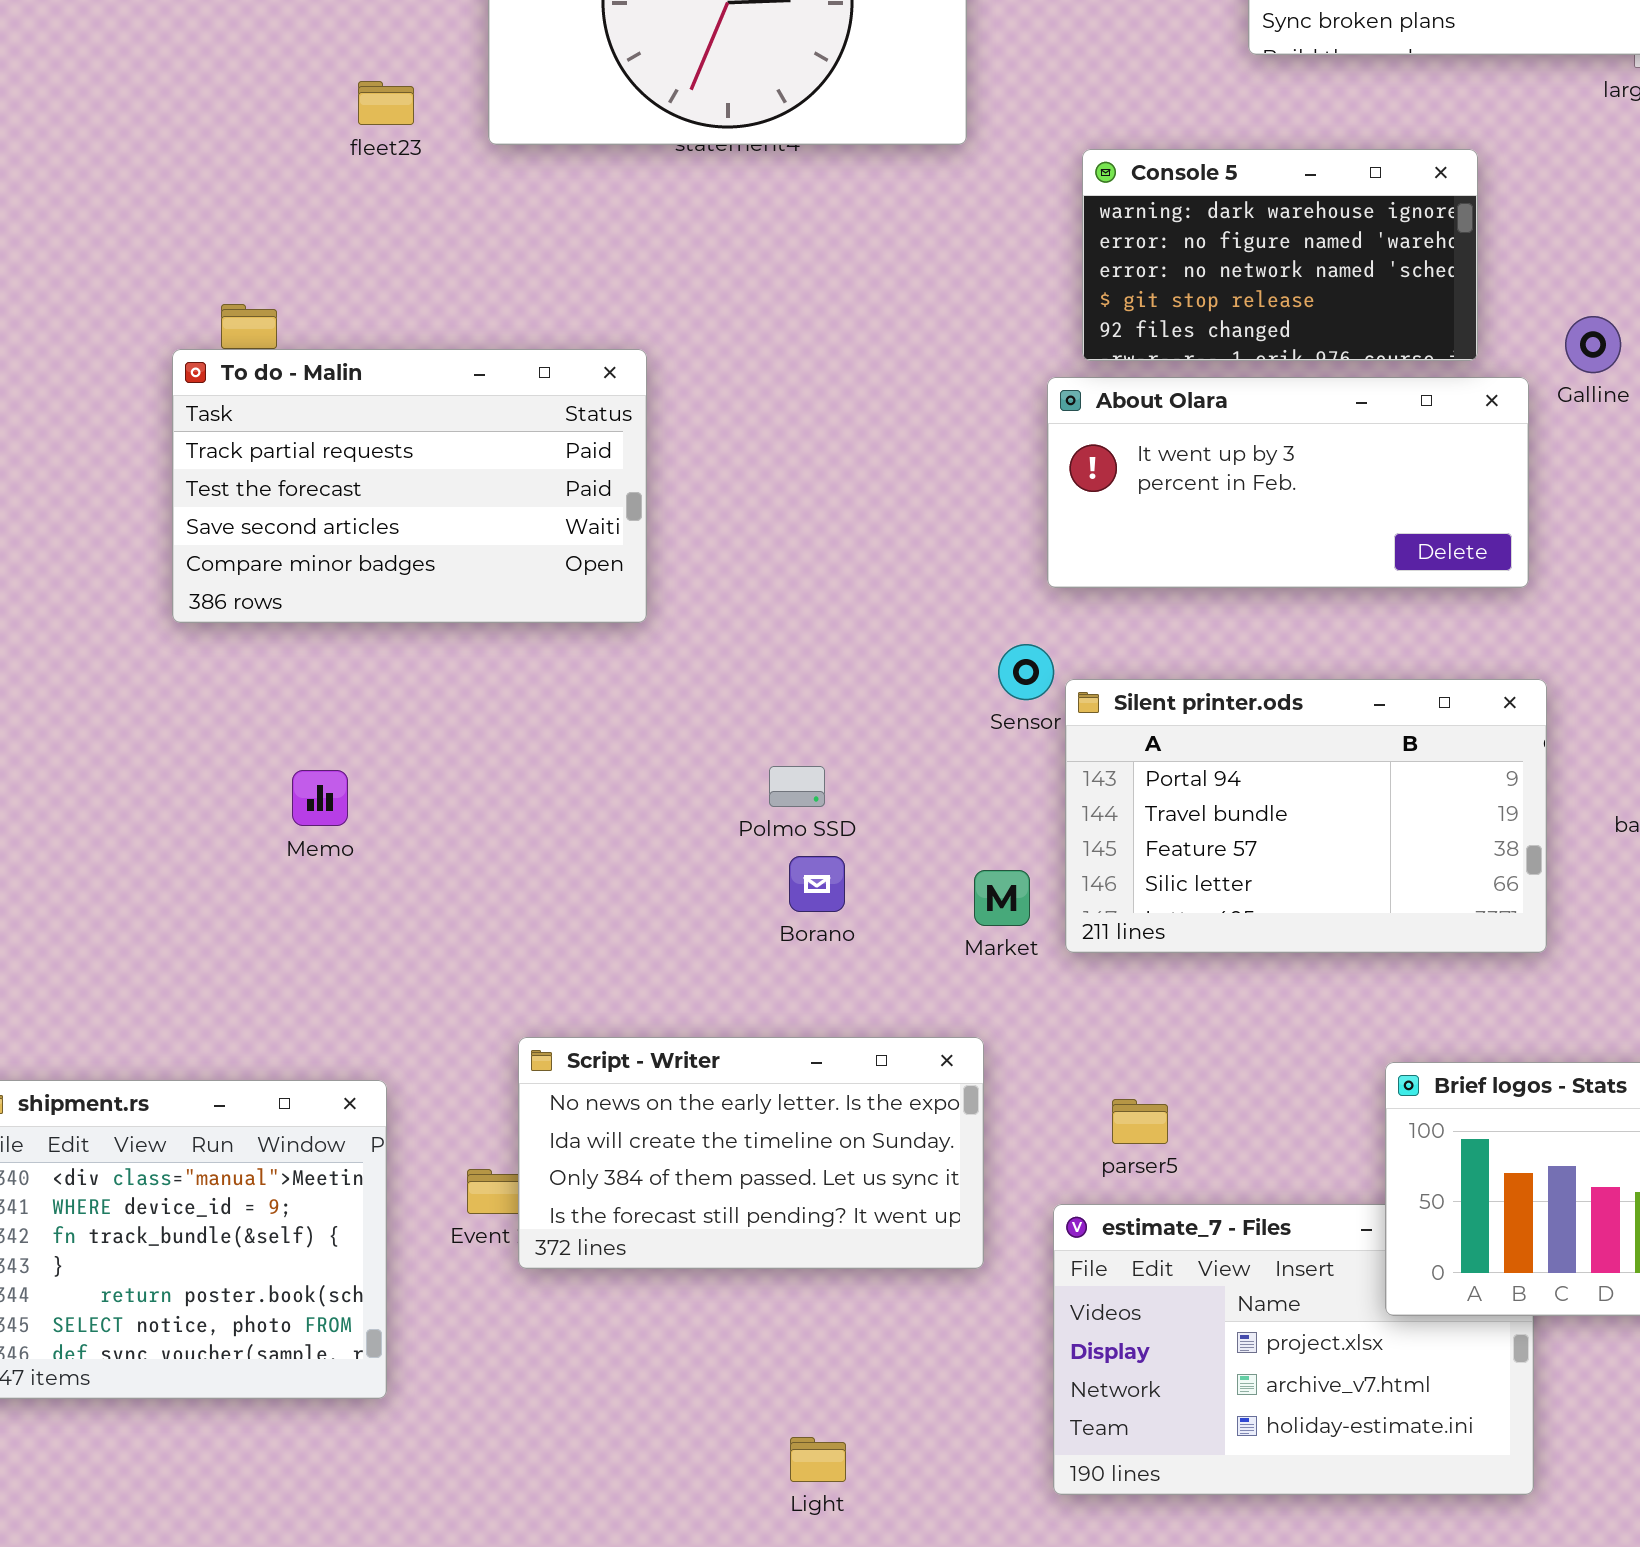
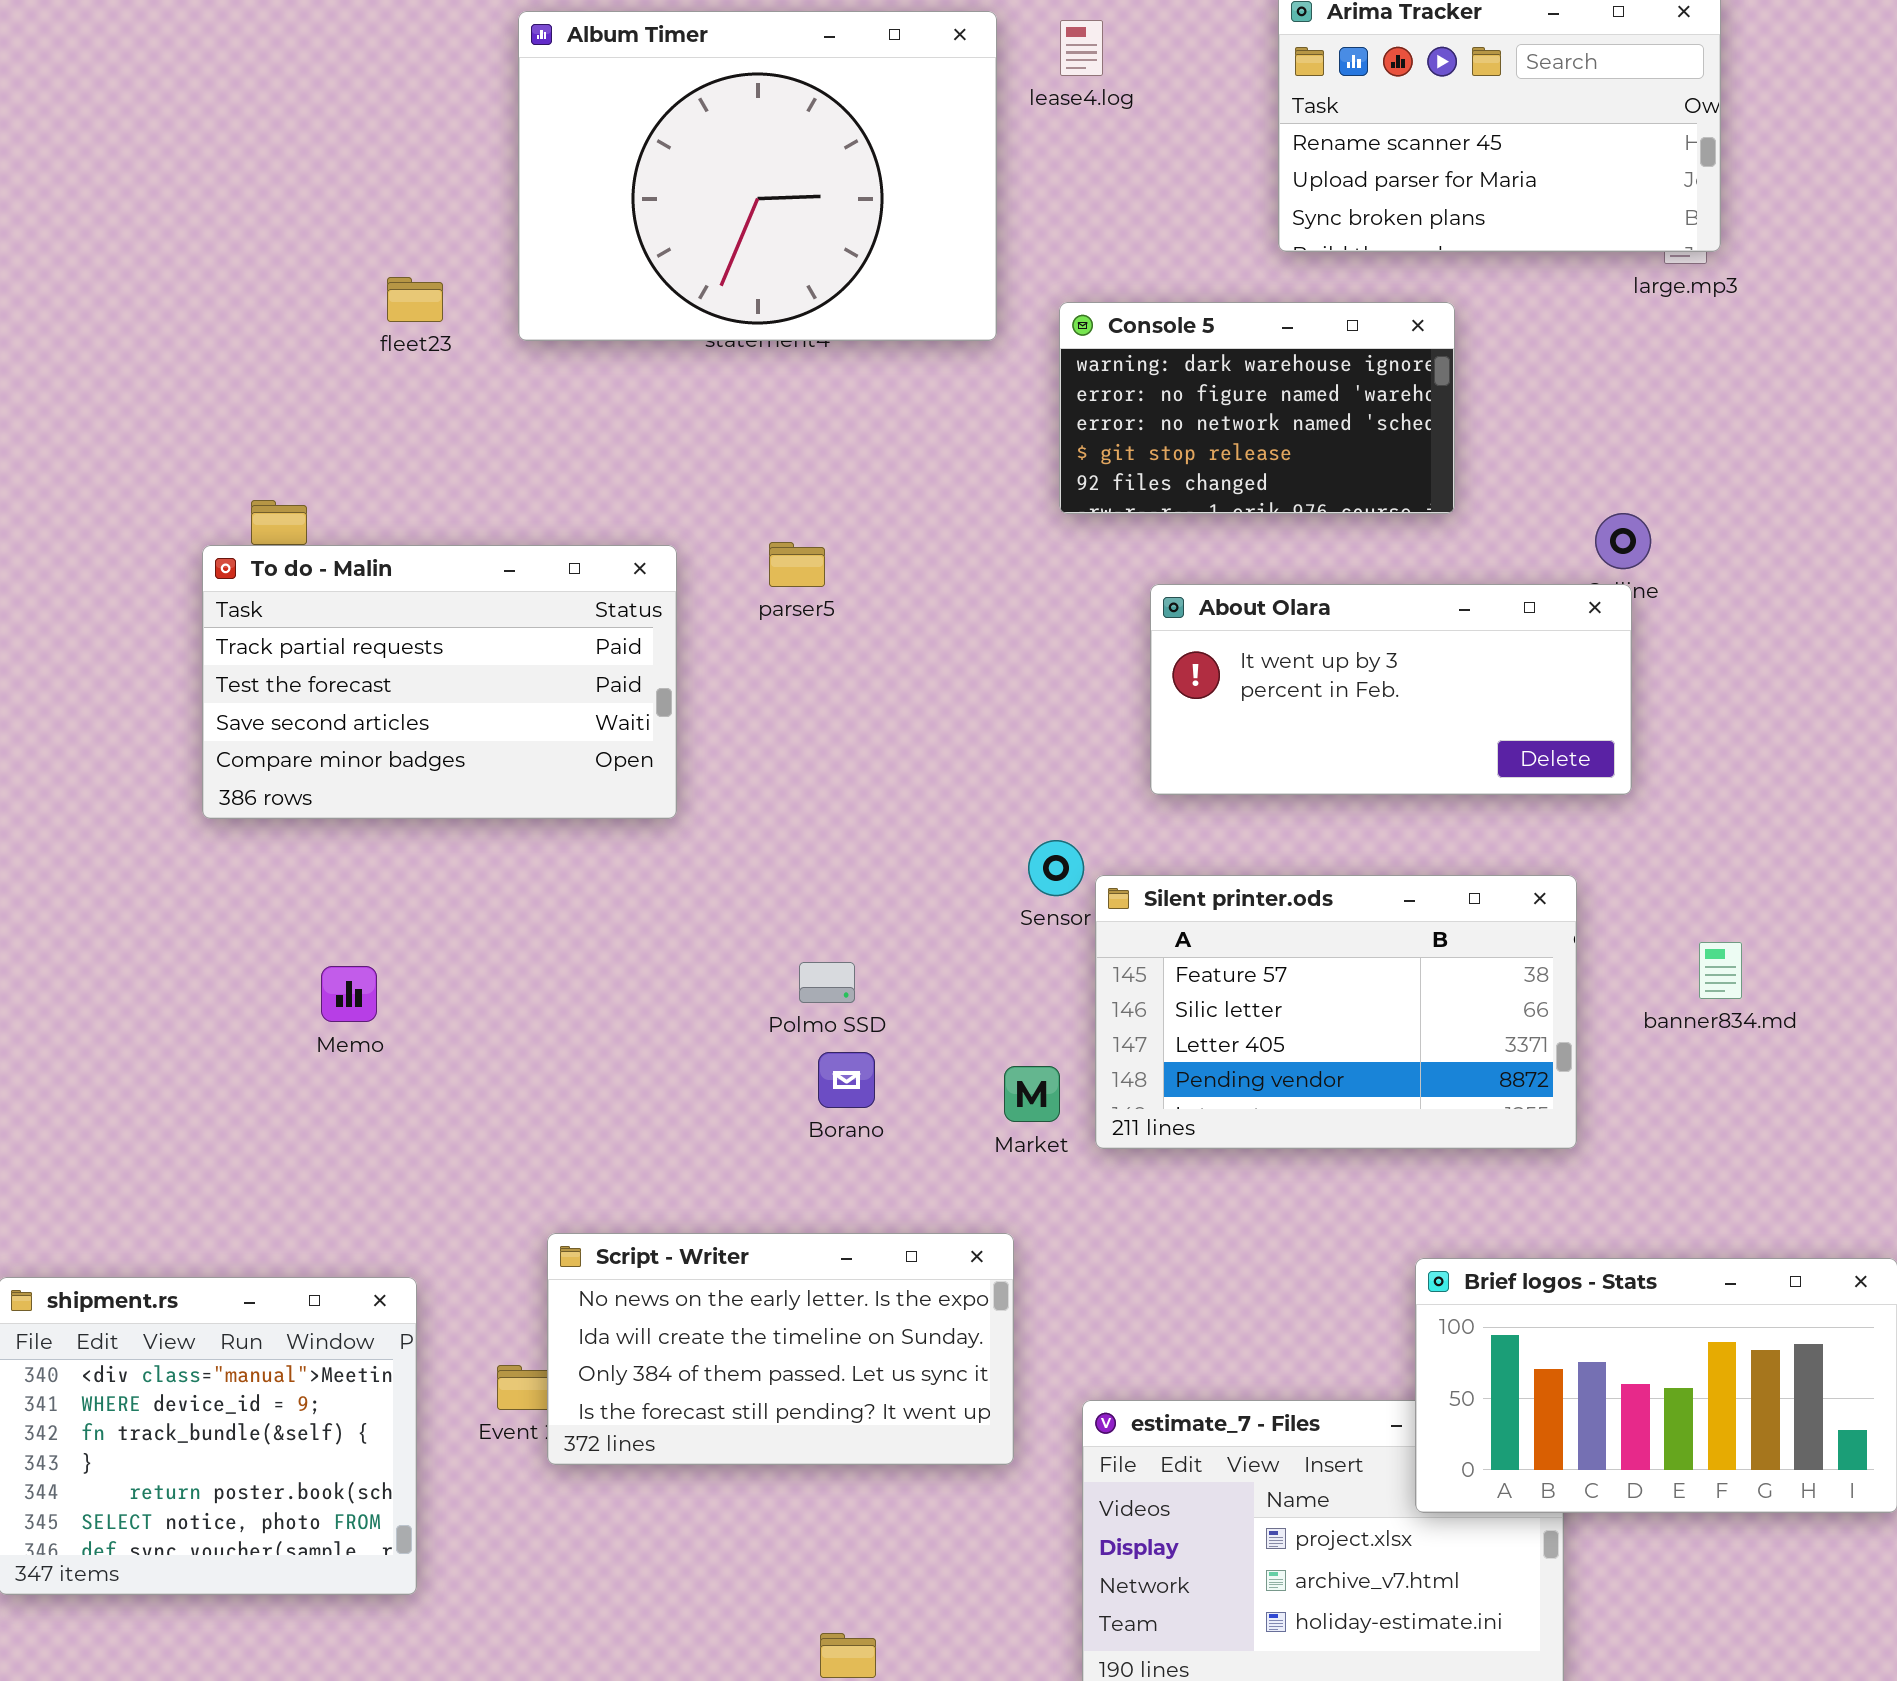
Console 5: [1082,149,1478,361] -> [1059,302,1455,514], moved
About Olara: [1047,377,1529,588] -> [1150,584,1632,795], moved
Silent printer.ods: [1065,679,1547,953] -> [1095,875,1577,1149], scrolled down 2 rows
parser5: [1112,1099,1168,1144] -> [769,542,825,587], moved

